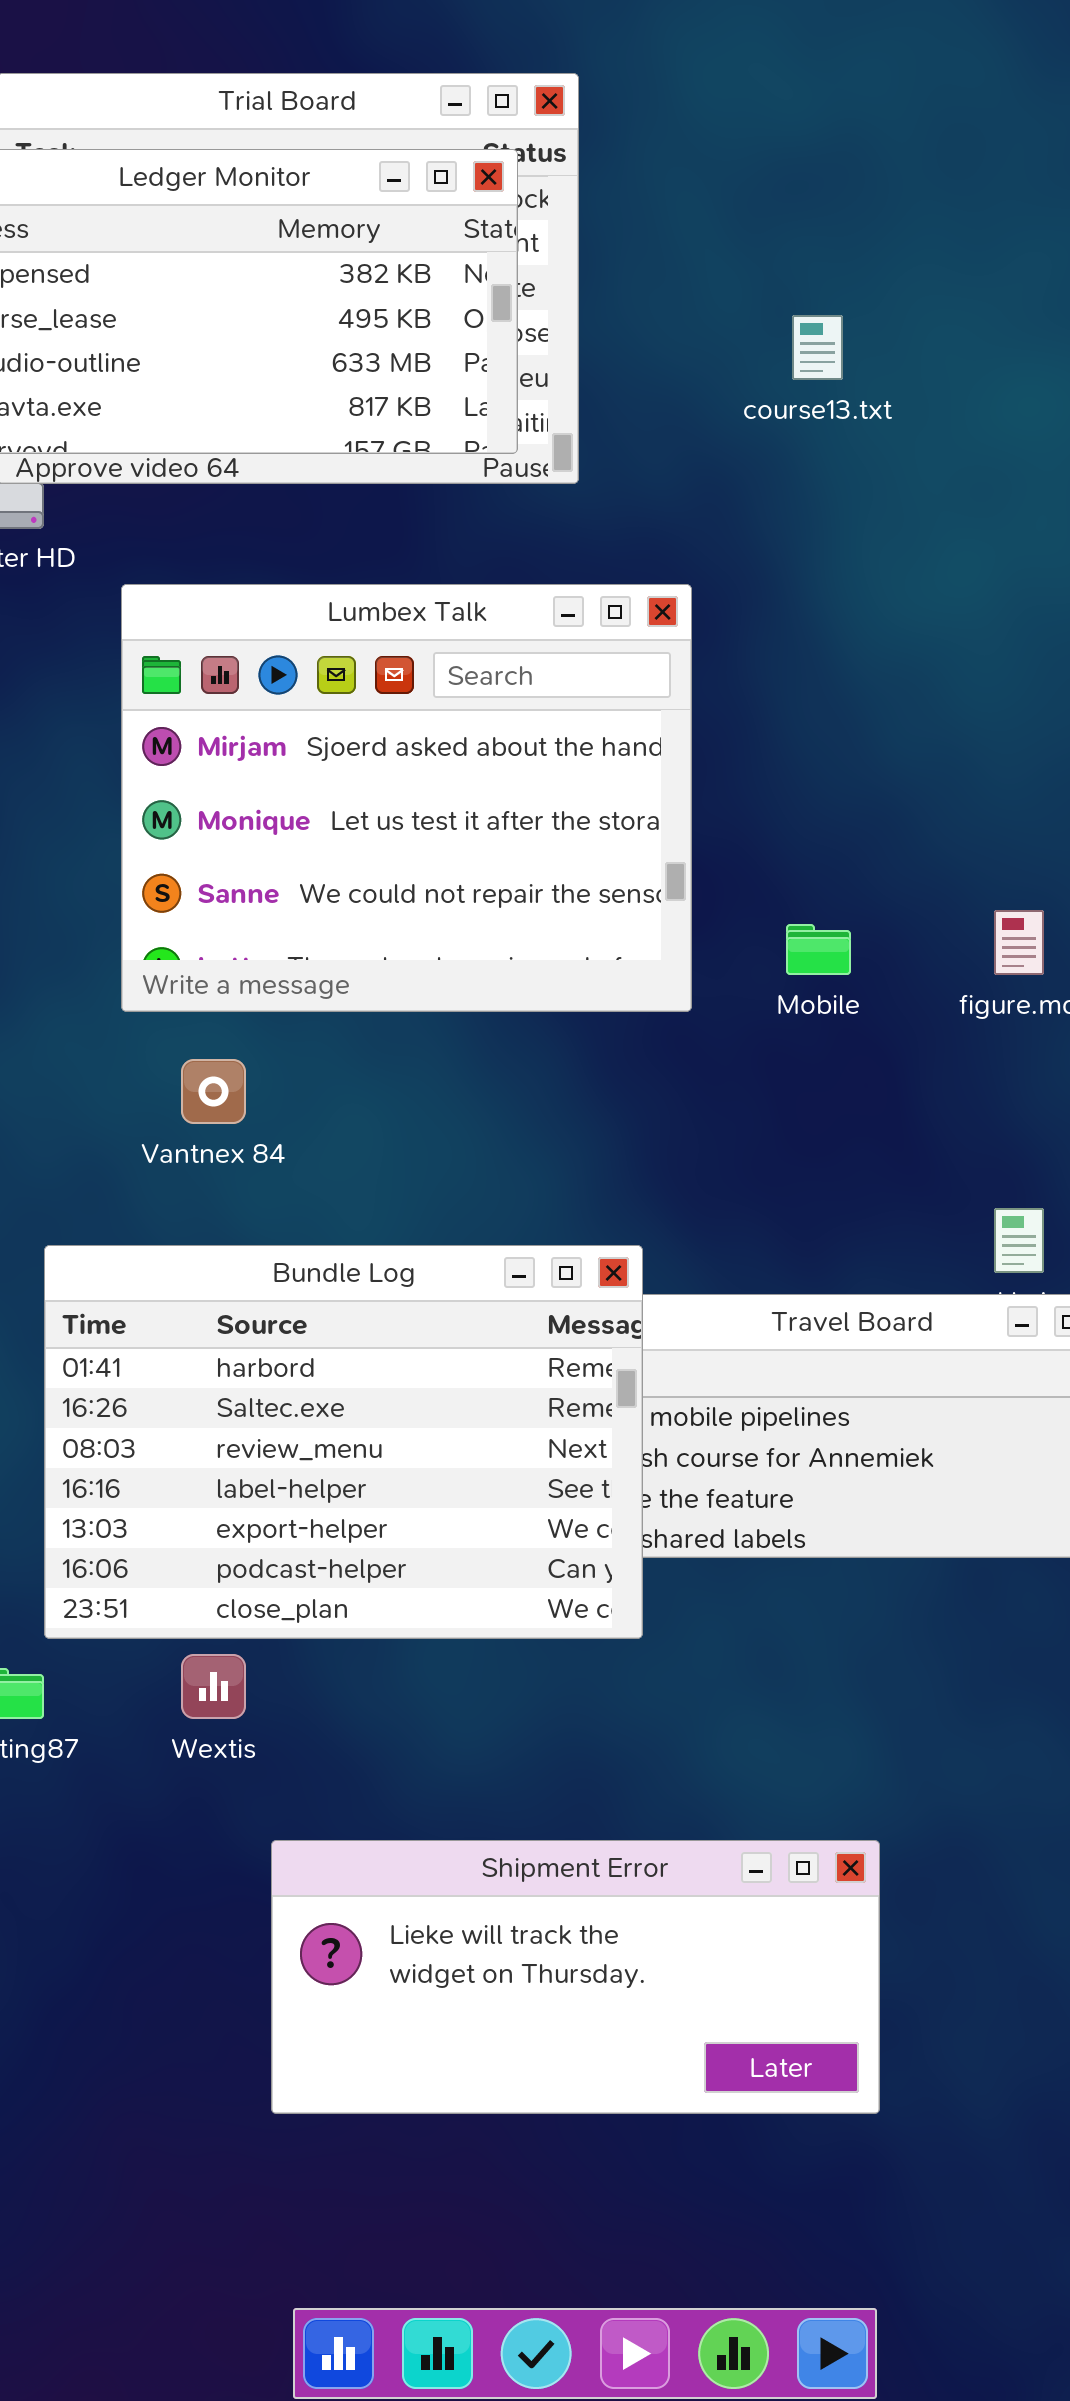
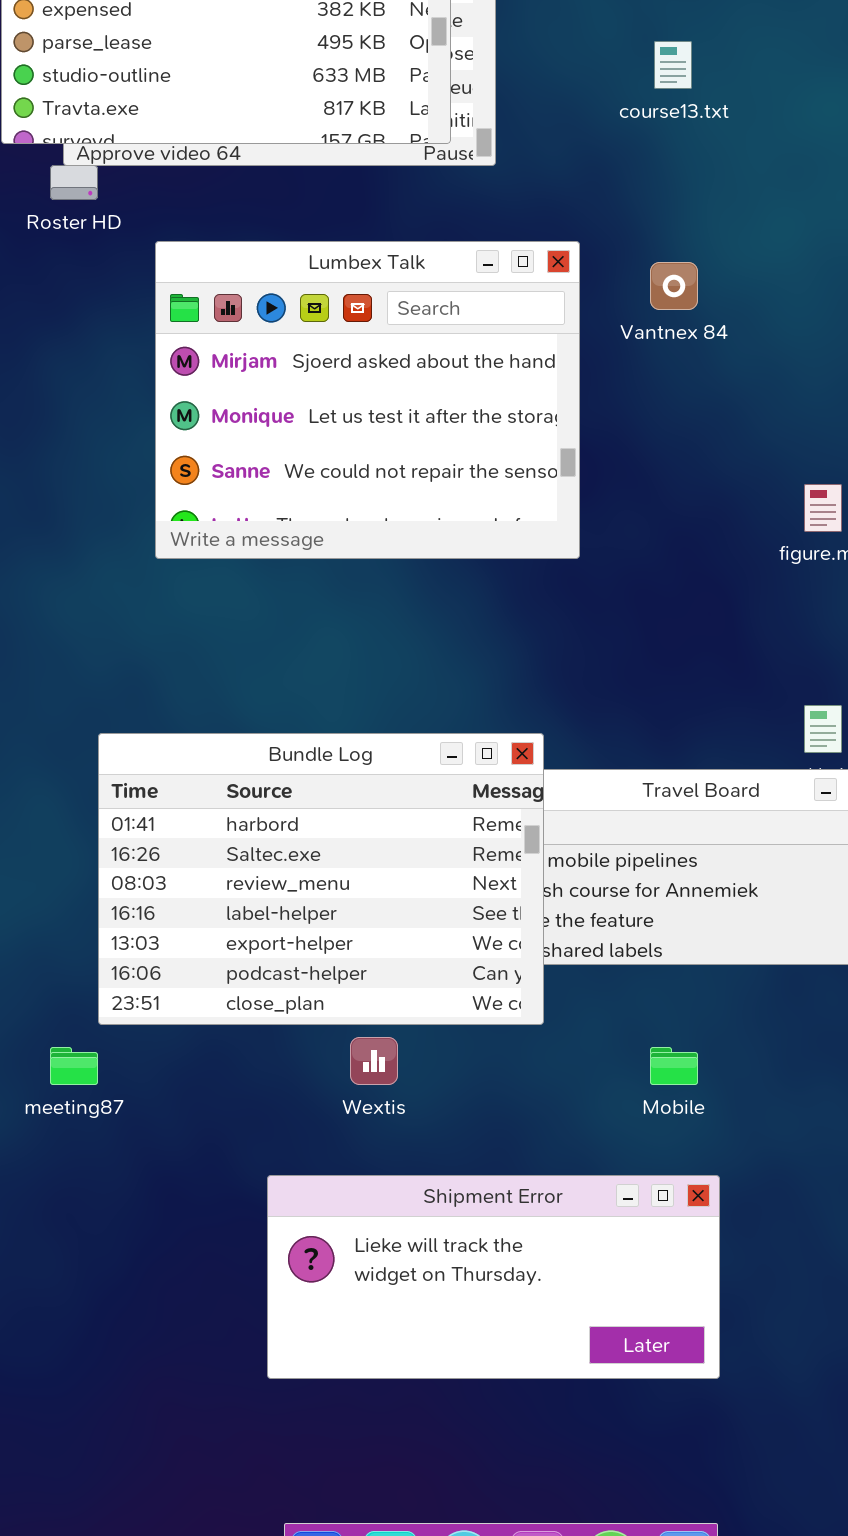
Mobile: [786,924,851,975] -> [650,1047,698,1085], moved
Vantnex 84: [181,1059,246,1124] -> [650,262,698,310], moved
Wextis: [181,1654,246,1719] -> [350,1037,398,1085], moved

